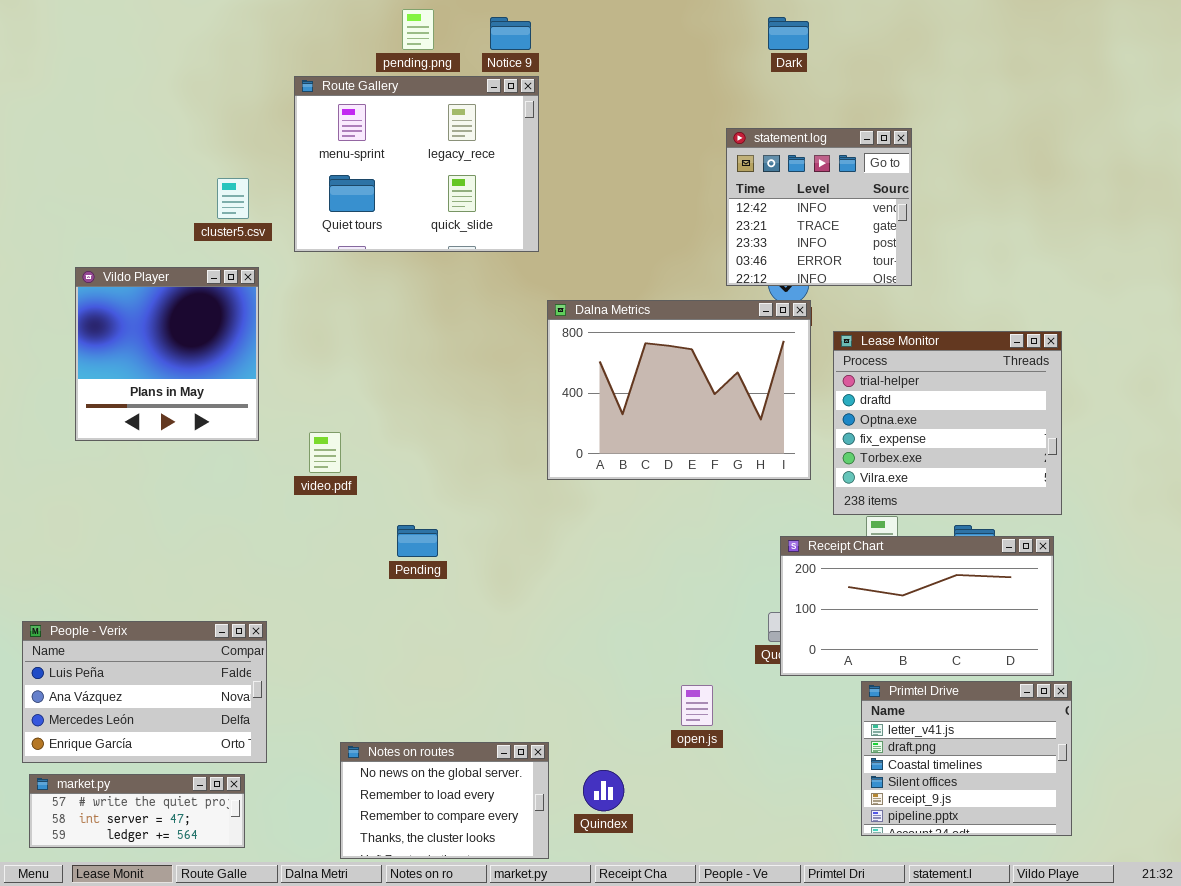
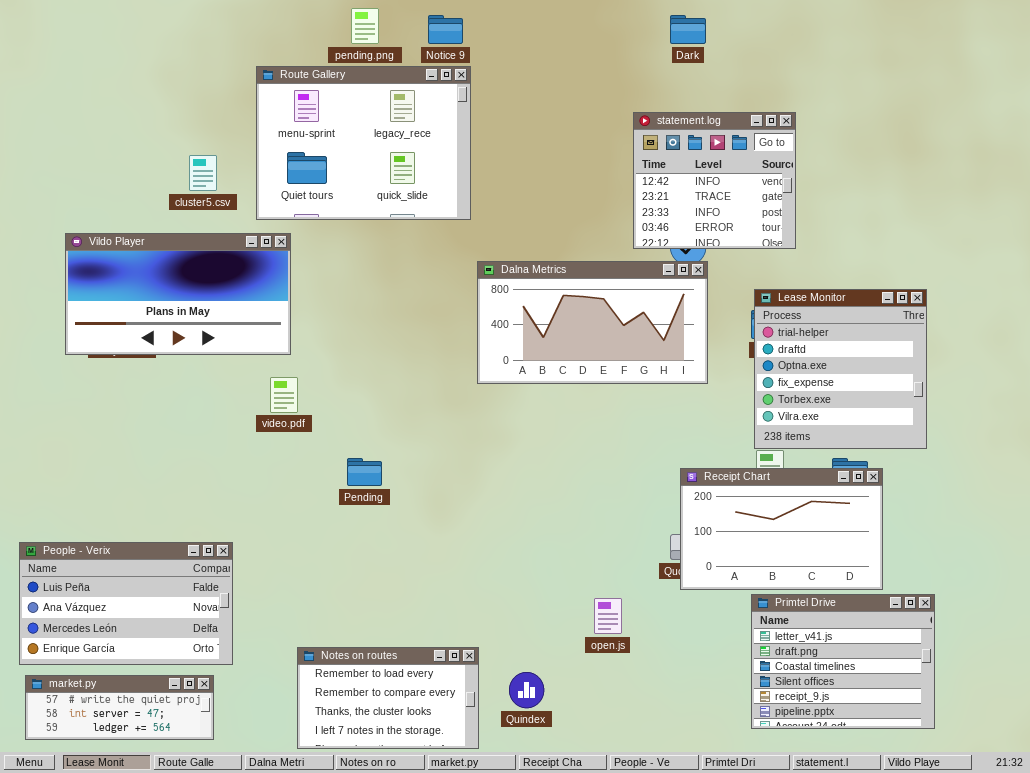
Vildo Player: [75,267,259,441] -> [65,233,291,355], resized
Dalna Metrics: [547,300,811,480] -> [477,261,708,384], resized
Lease Monitor: [833,331,1062,515] -> [754,289,927,449], resized
Receipt Chart: [780,536,1054,676] -> [680,468,883,590], resized
Notes on routes: [340,742,549,859] -> [297,647,479,749], scrolled down 1 row

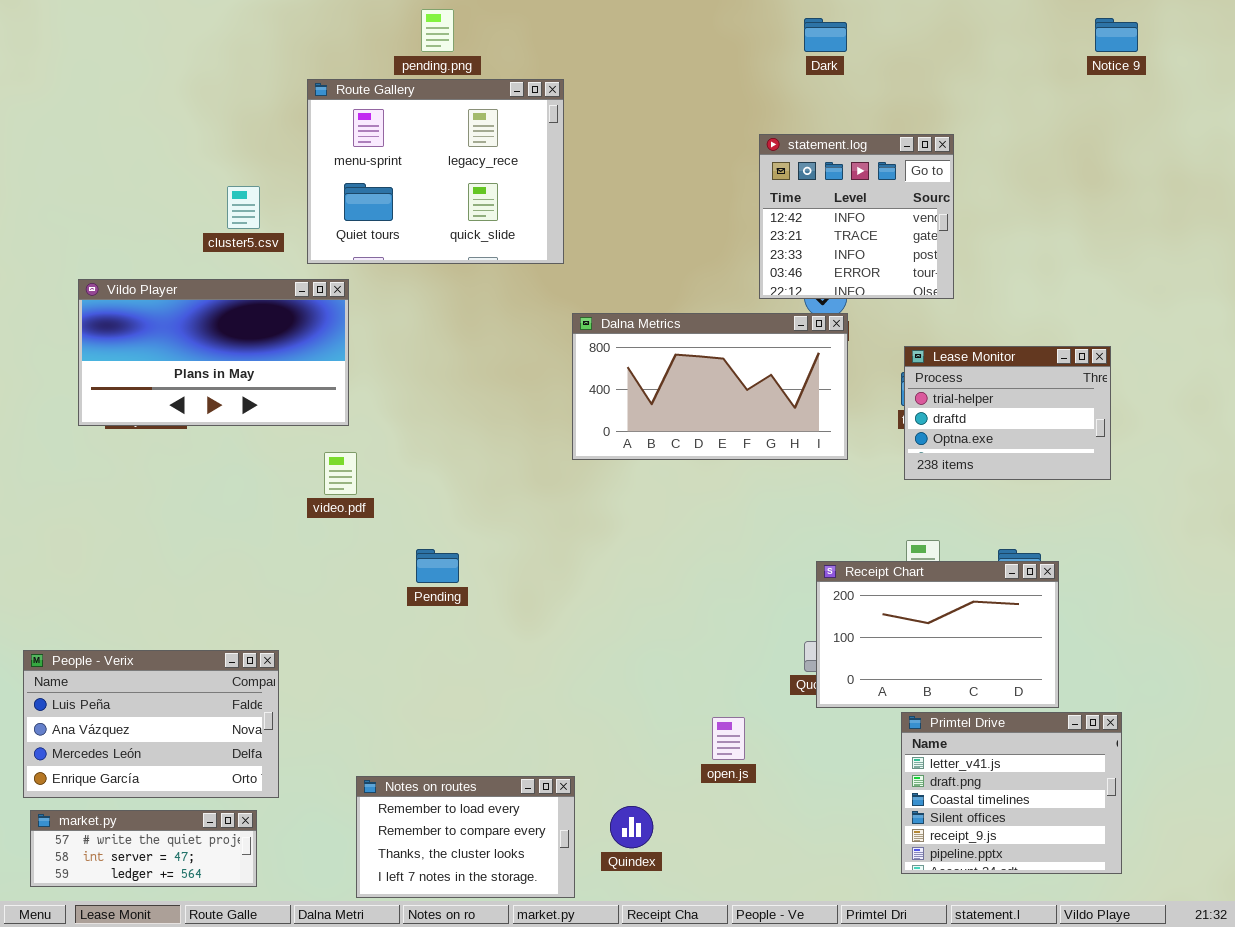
Notice 9: [428,15,463,44] -> [1095,18,1138,52], moved
Lease Monitor: [754,289,927,449] -> [904,346,1111,480], resized

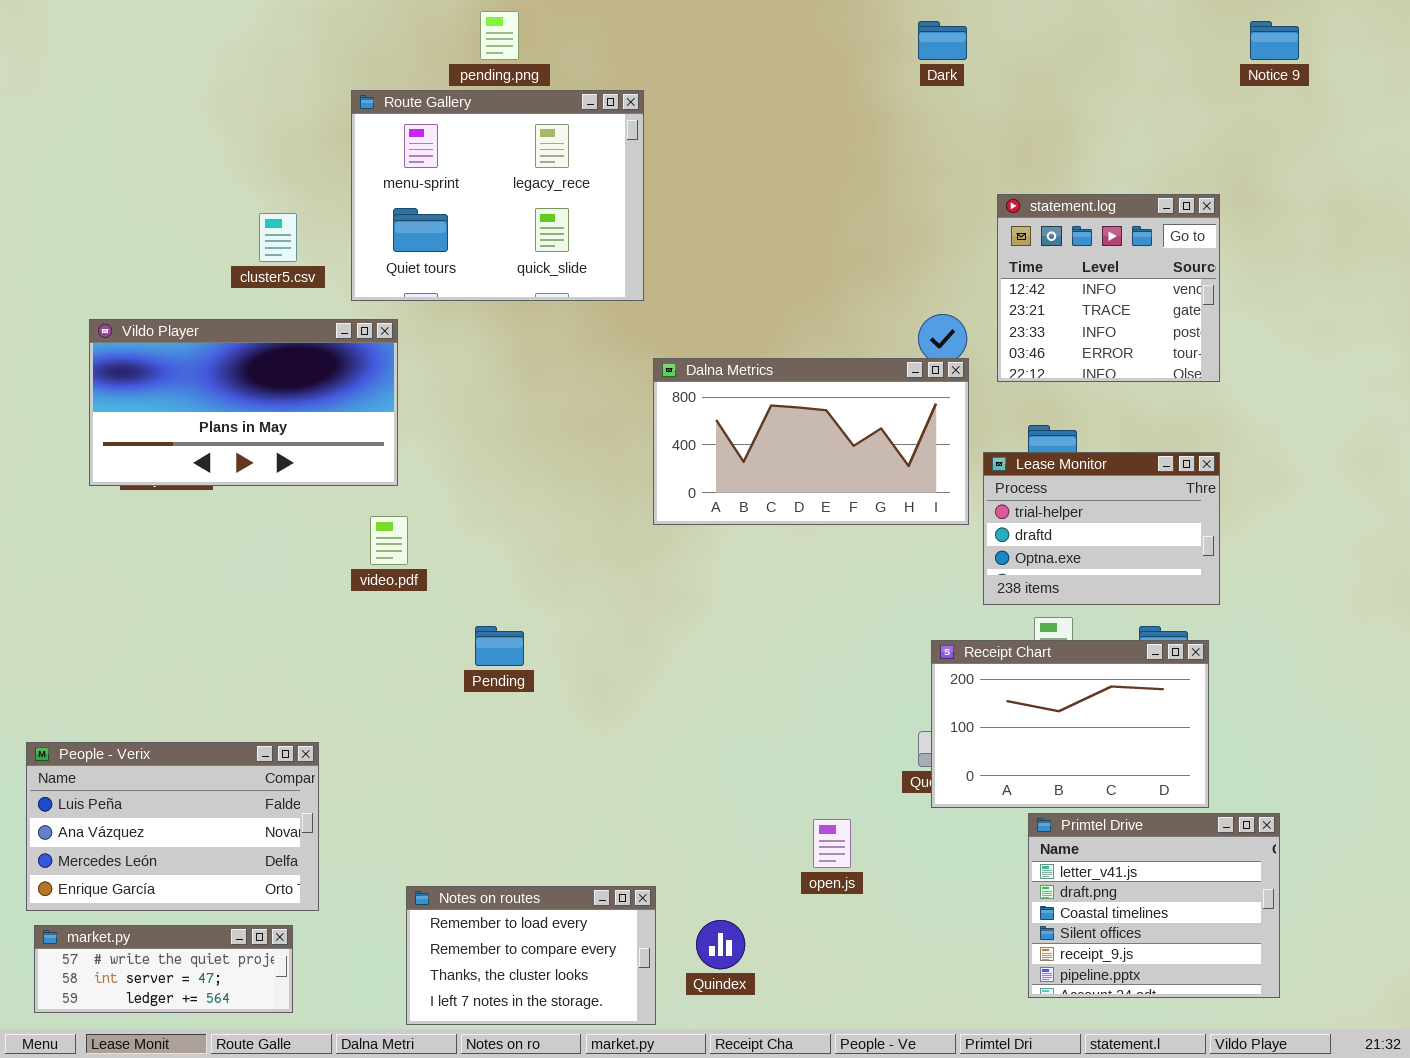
statement.log: [759,134,954,299] -> [997,194,1220,382], moved
Lease Monitor: [904,346,1111,480] -> [983,452,1220,605], moved

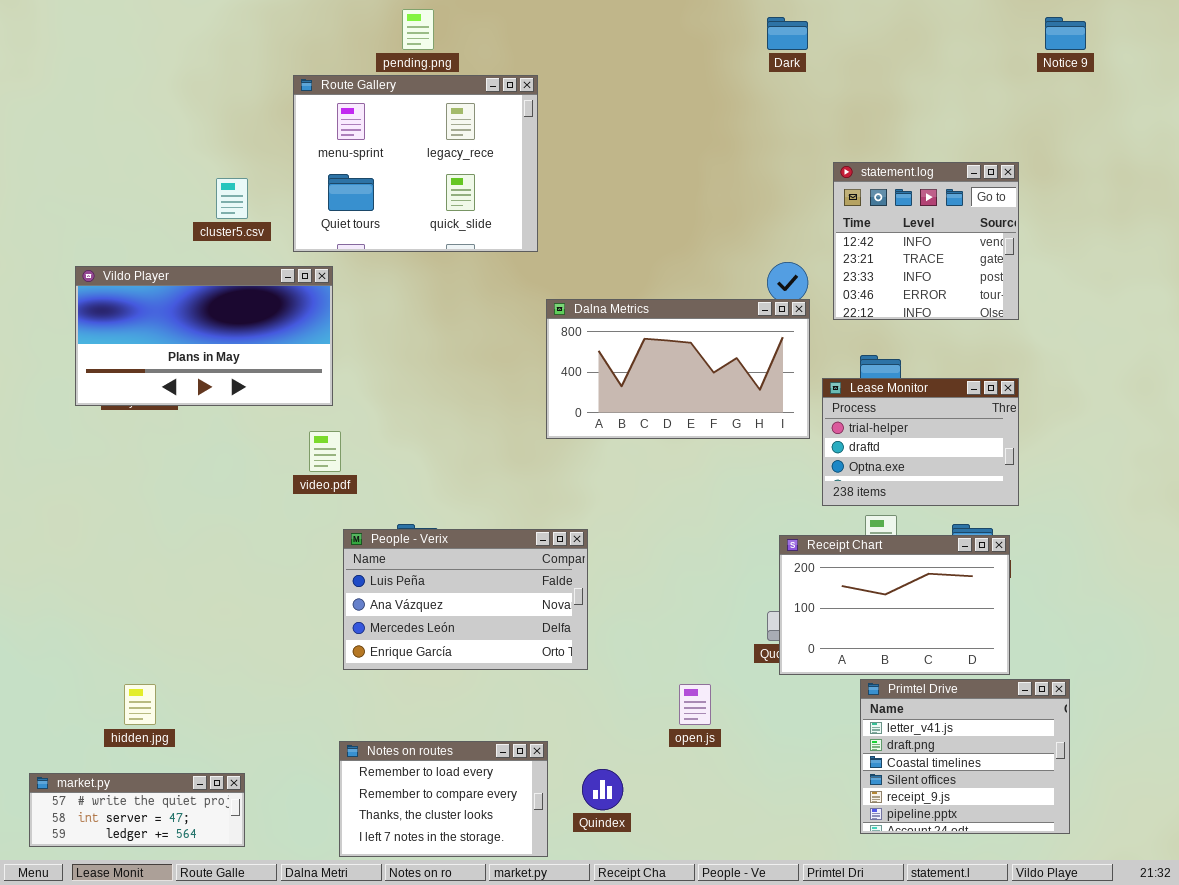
People - Verix: [26,742,319,911] -> [343,529,588,670], moved

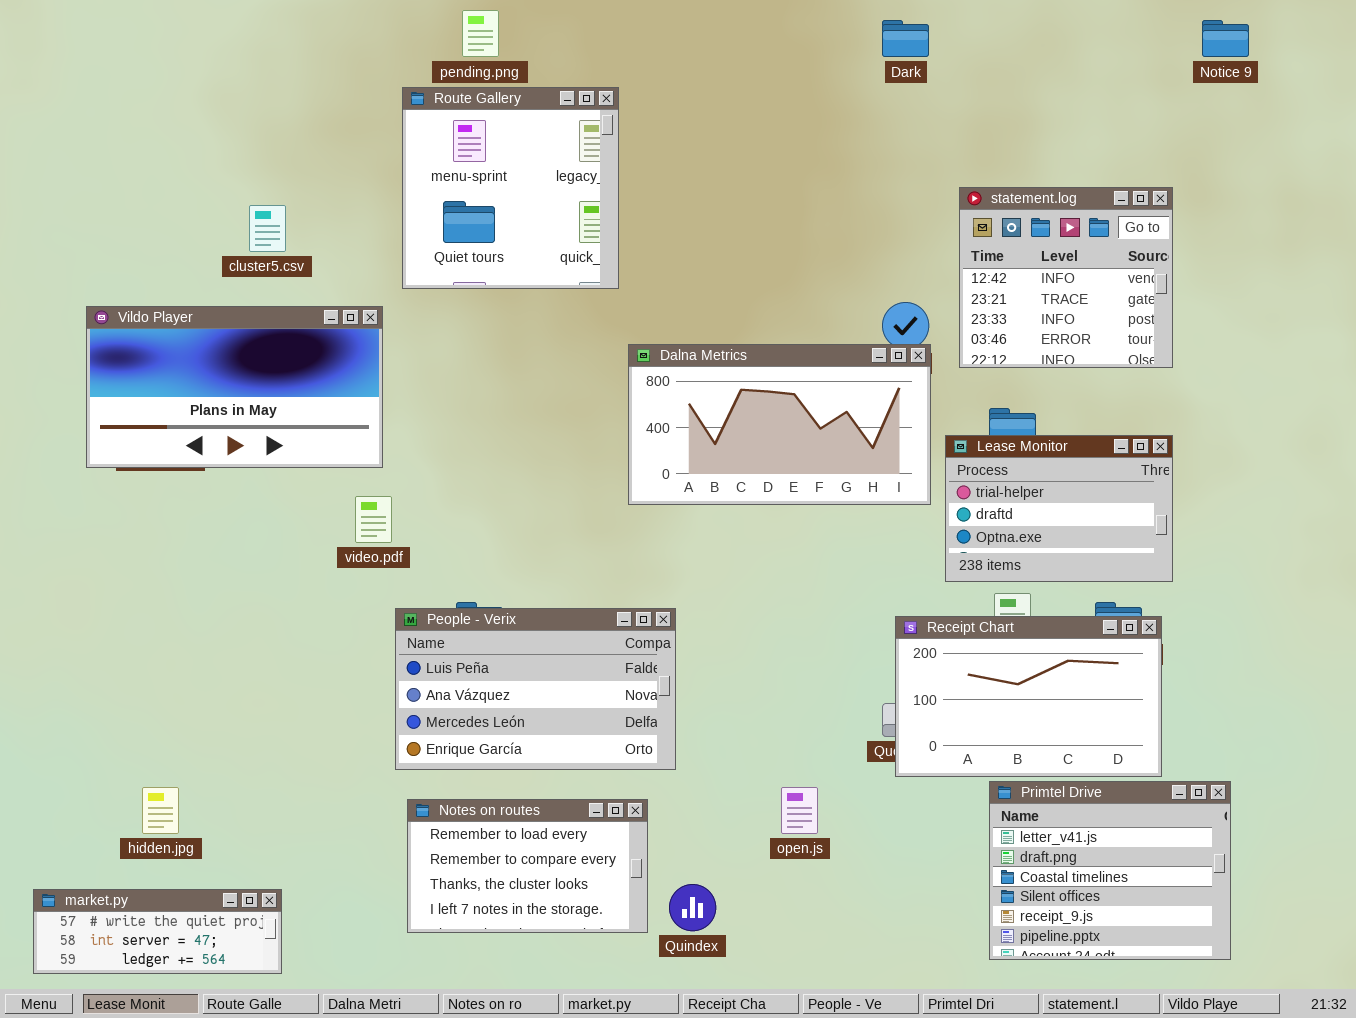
Route Gallery: [293,75,538,252] -> [402,87,619,289], resized
Notes on routes: [339,741,548,857] -> [407,799,648,933], moved

